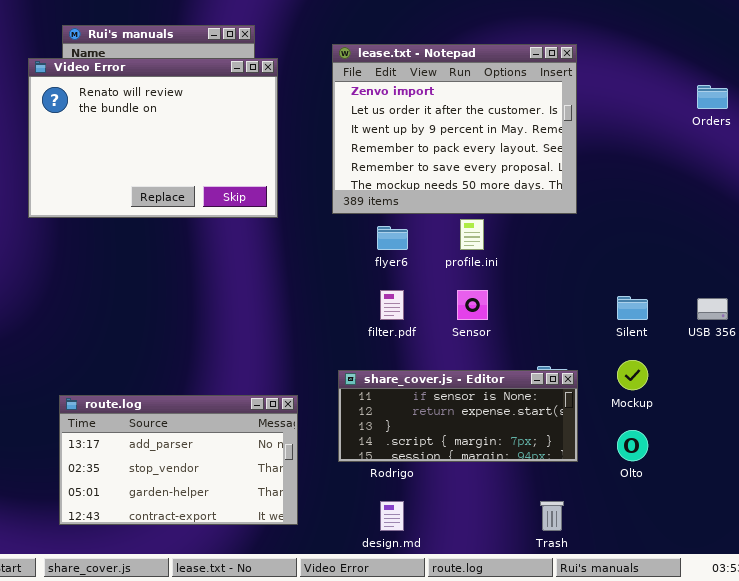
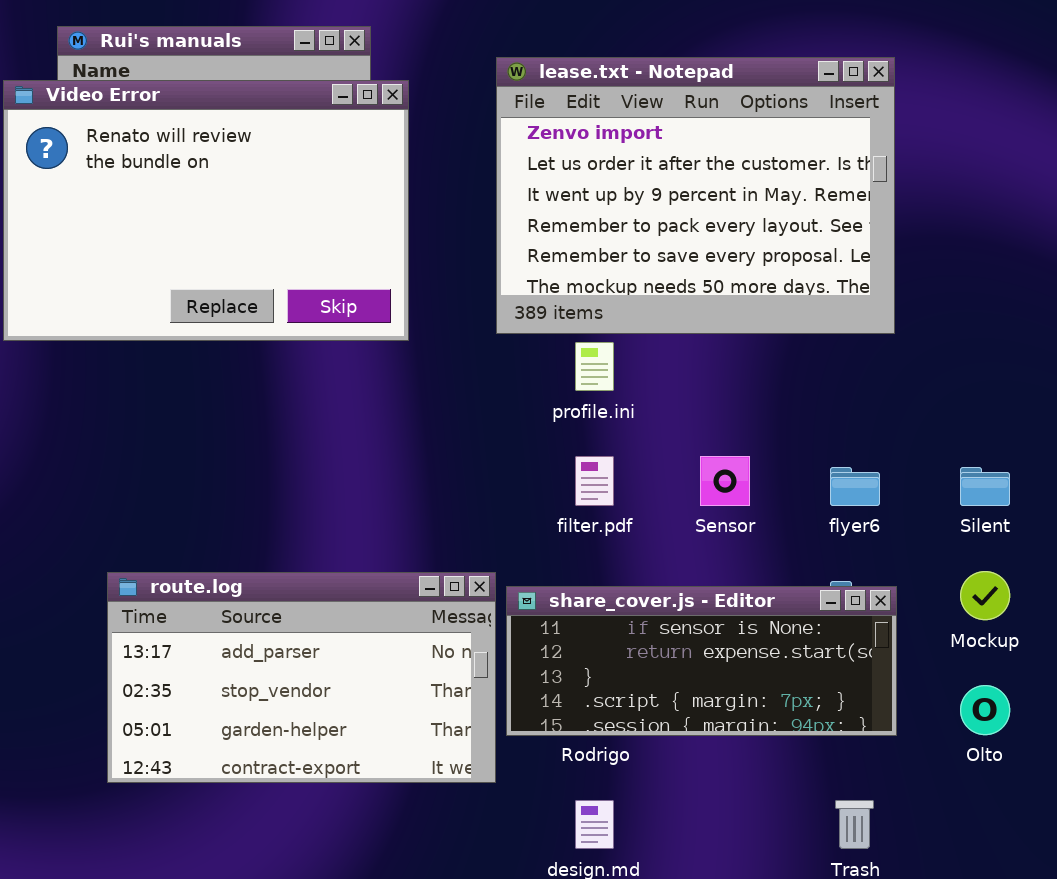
profile.ini: [460,219,484,250] -> [575,342,614,391], moved
flyer6: [377,226,408,250] -> [830,467,880,506], moved
route.log: [59,395,298,525] -> [107,572,496,783], moved

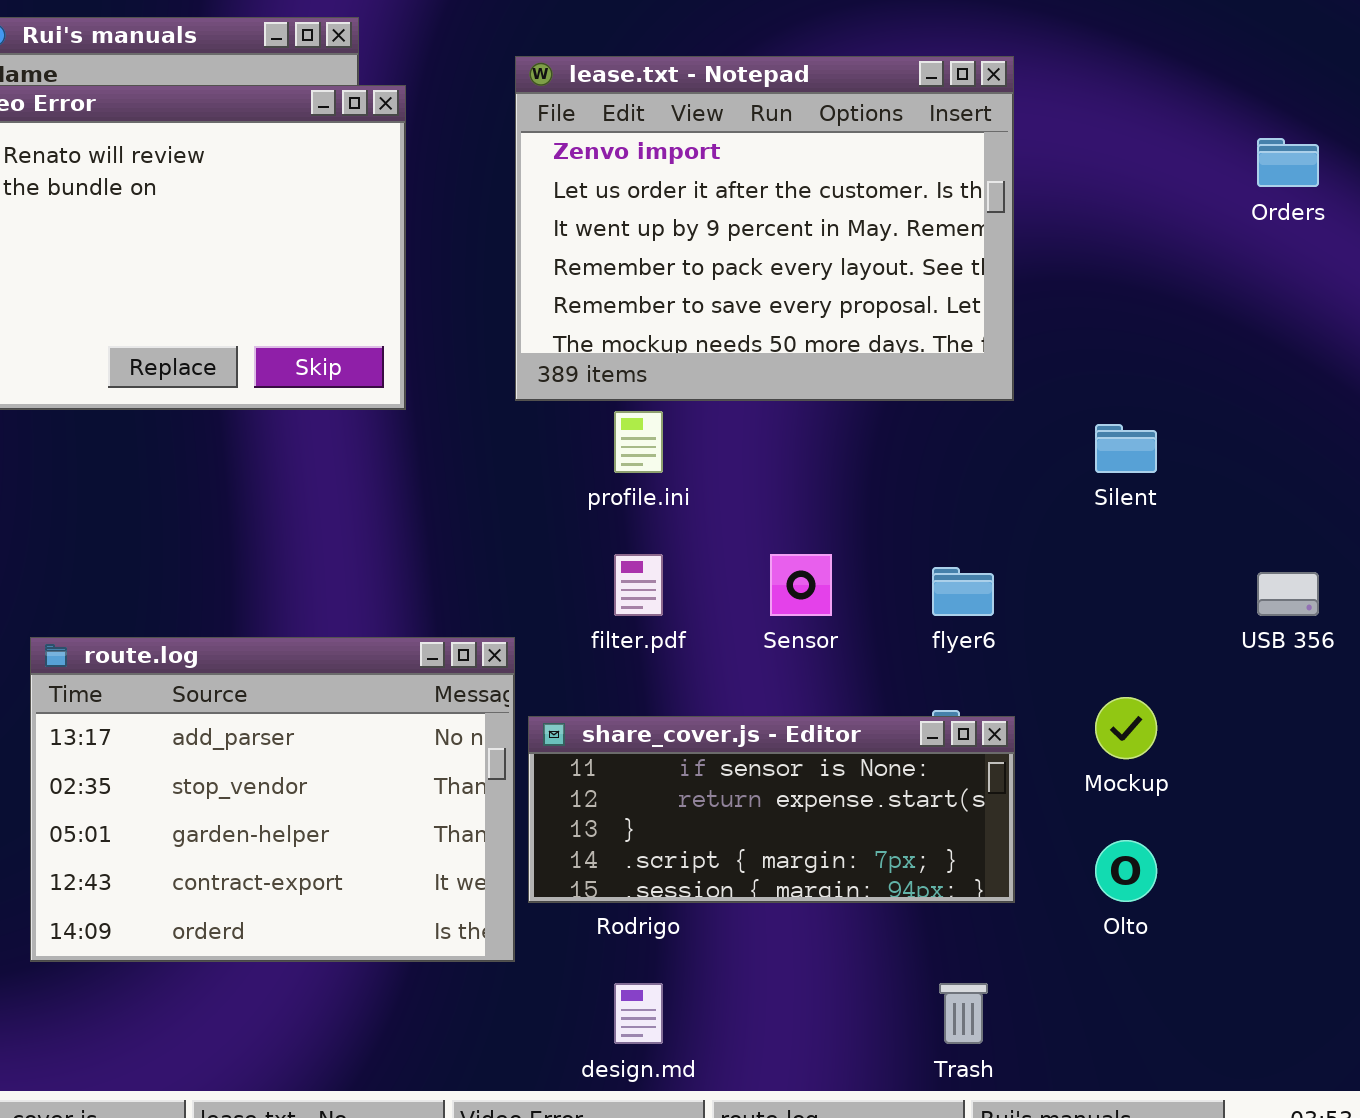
Silent: [960,467,1010,506] -> [1095,424,1157,473], moved
route.log: [107,572,496,783] -> [30,637,515,962], resized

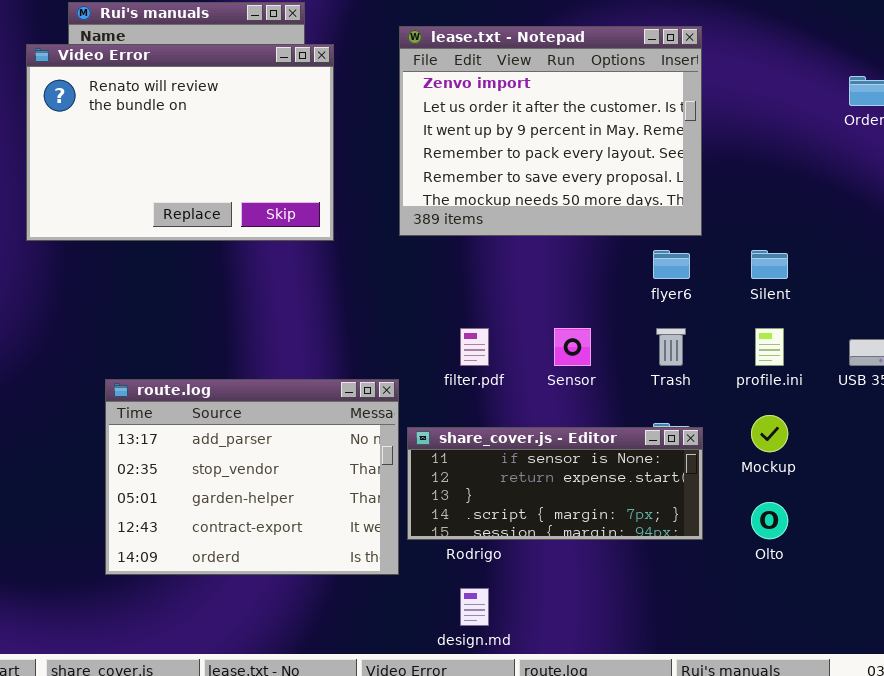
profile.ini: [614,411,663,473] -> [755,328,784,366], moved
flyer6: [932,567,994,616] -> [653,250,690,279], moved
Trash: [939,983,988,1044] -> [656,328,686,366], moved

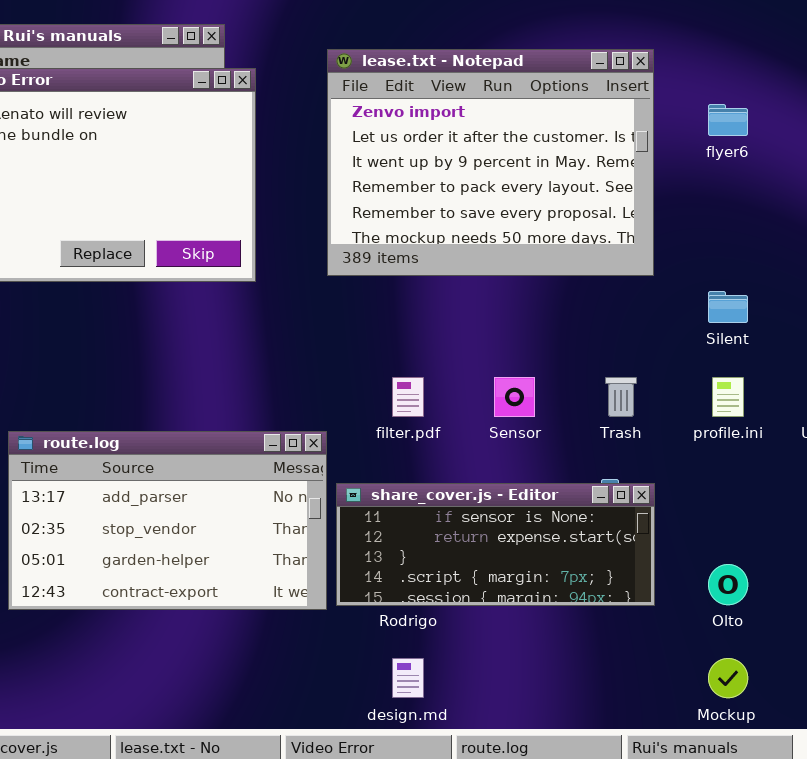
flyer6: [653,250,690,279] -> [708,104,748,136], moved
route.log: [105,379,399,575] -> [8,431,327,610], resized
Mockup: [751,415,788,452] -> [708,658,748,698], moved

